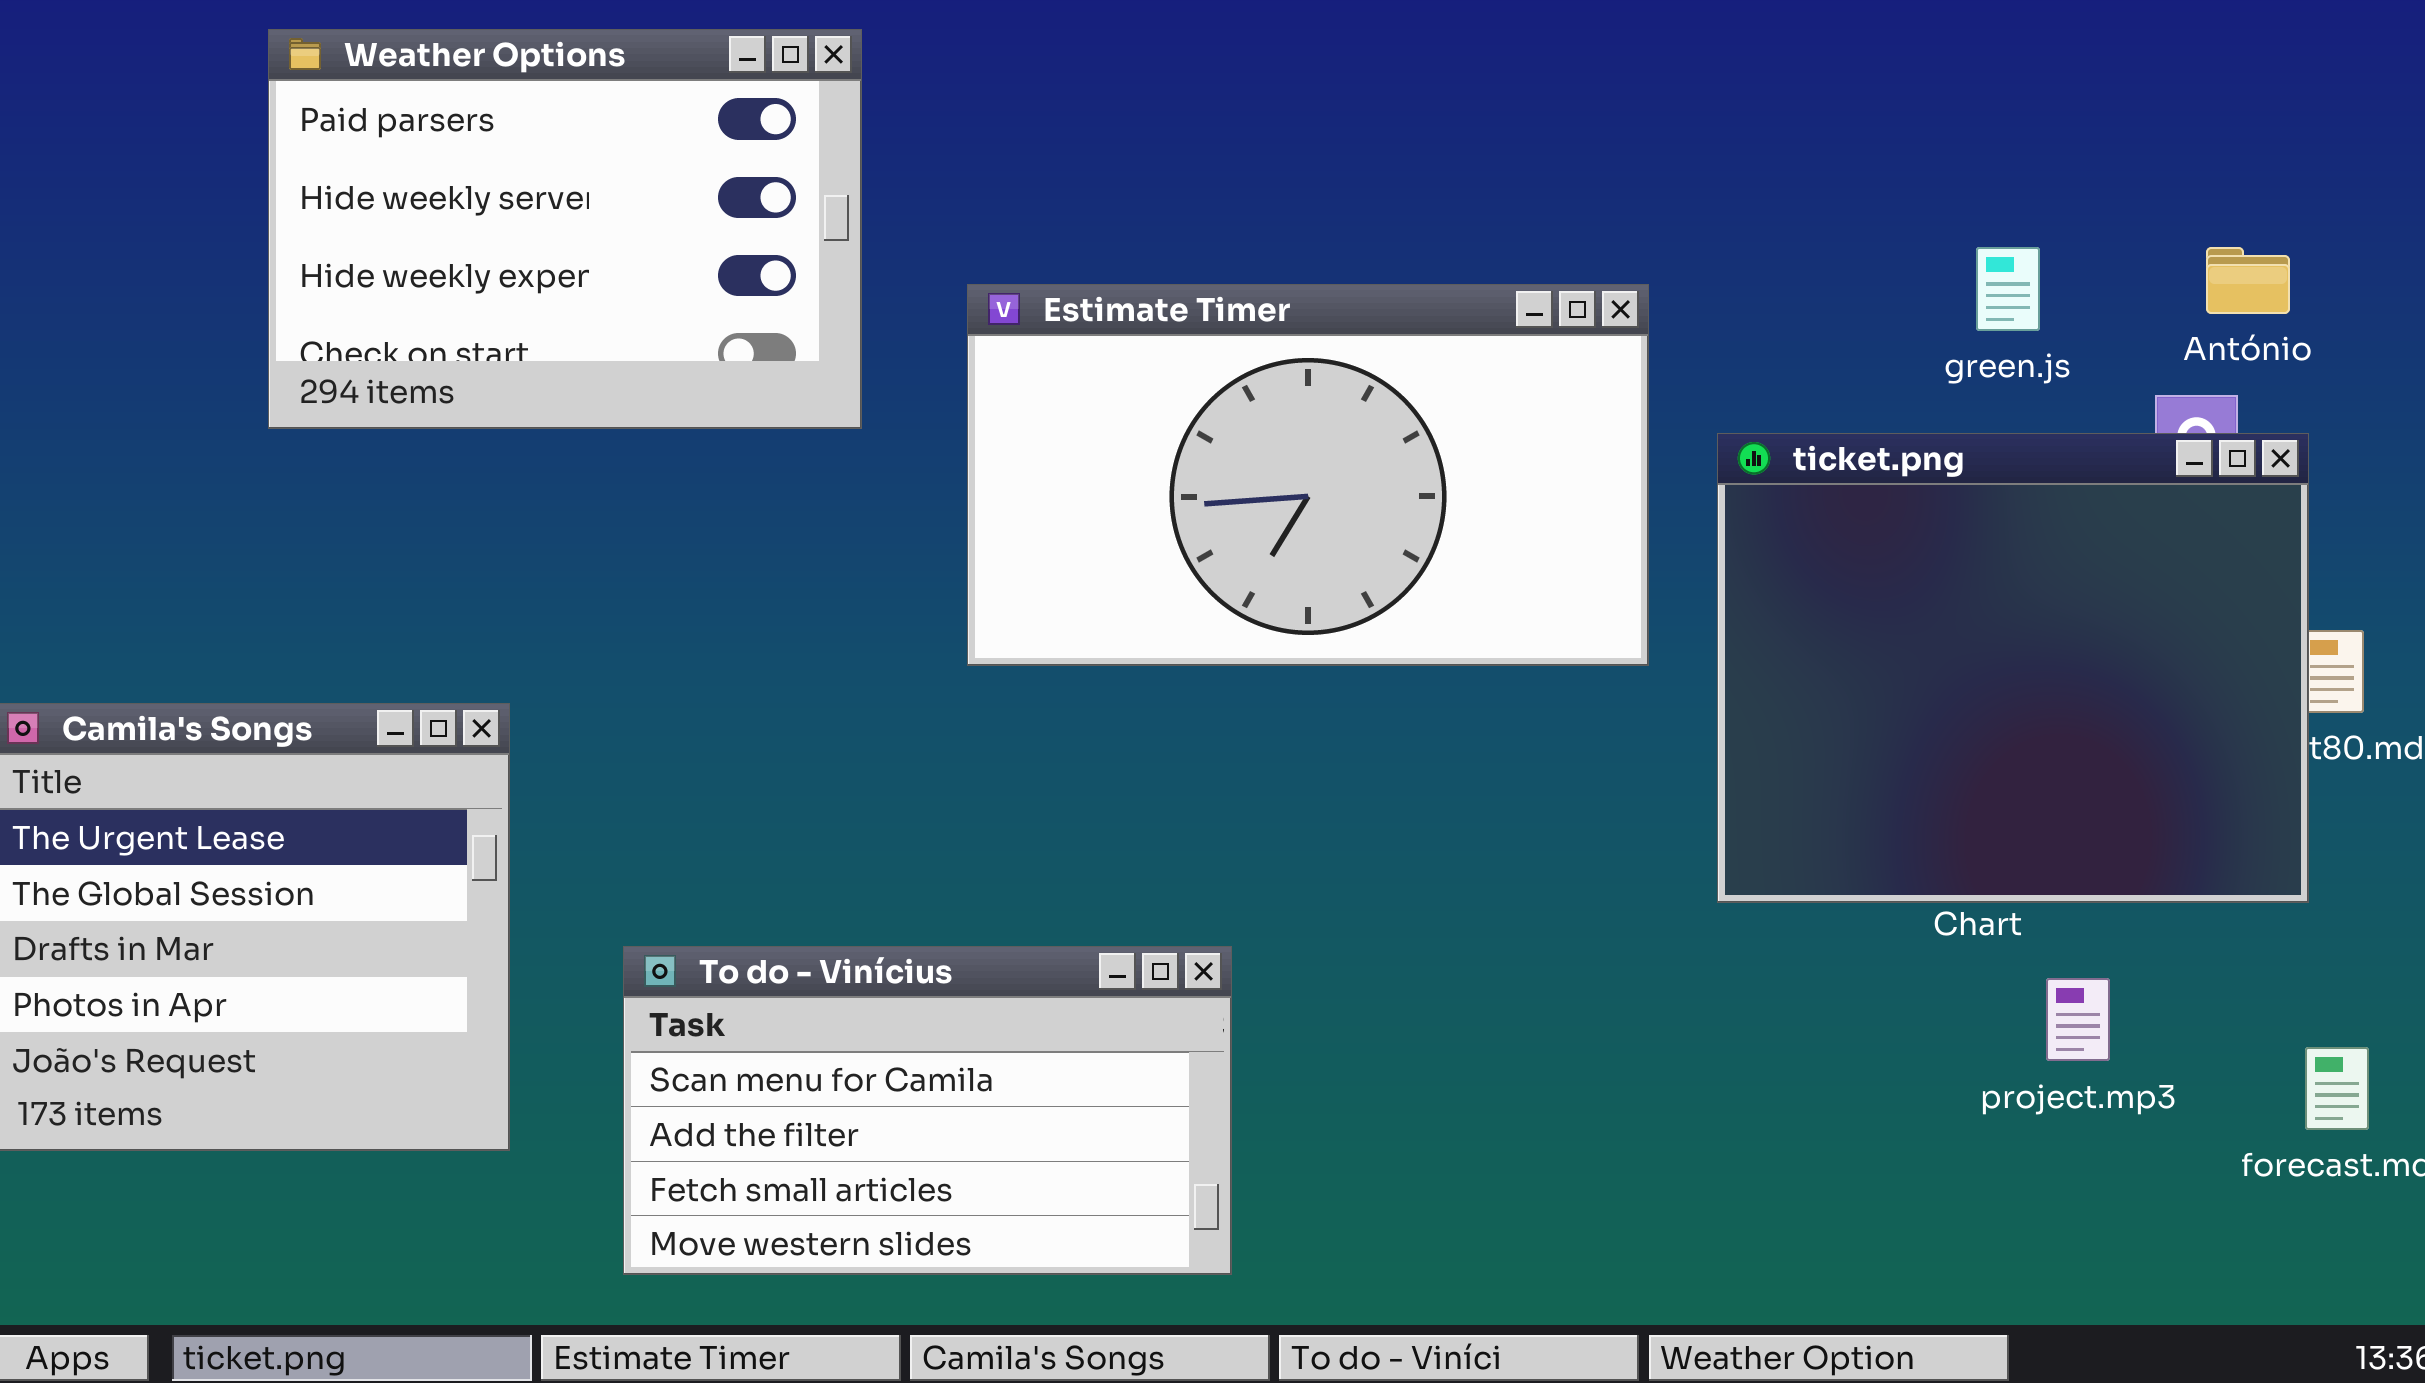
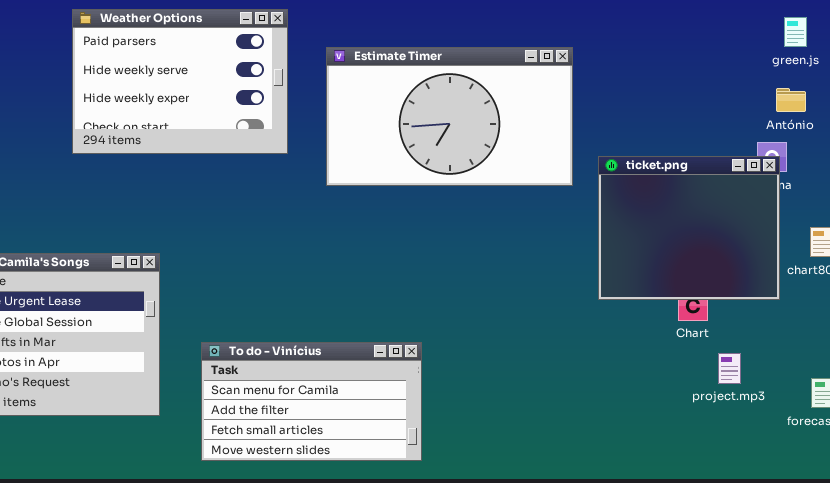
green.js: [1976,247,2040,331] -> [784,17,807,47], moved
Estimate Timer: [967,284,1649,666] -> [326,47,573,186], moved
ticket.png: [1717,433,2309,903] -> [598,156,780,300], resized

